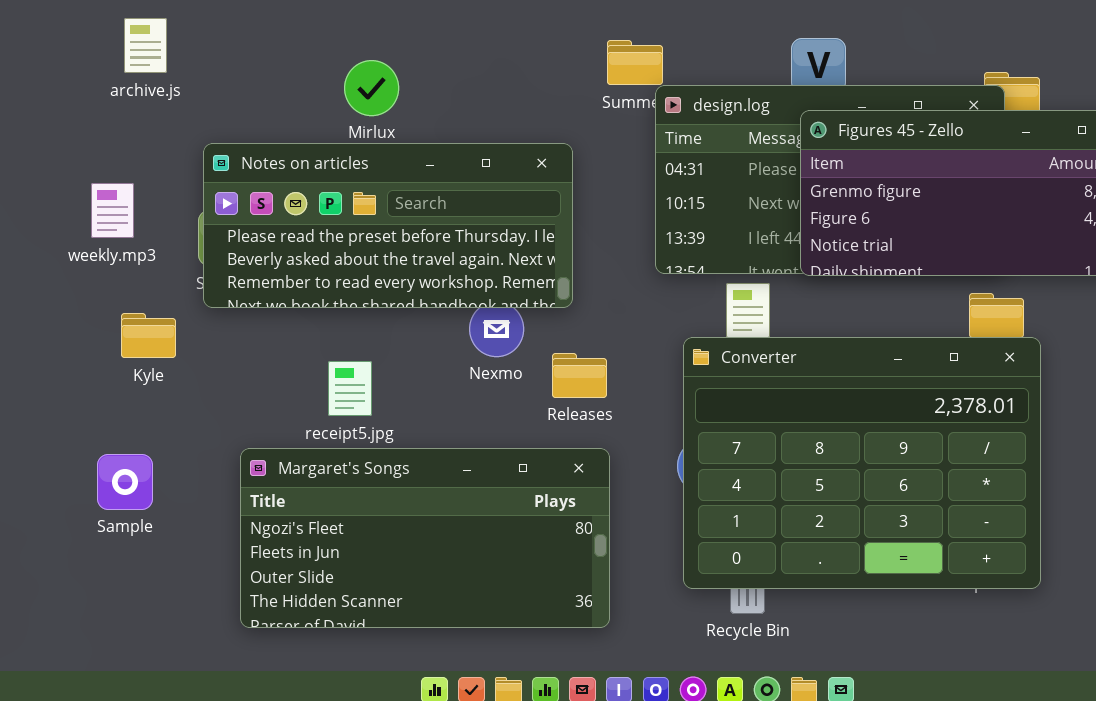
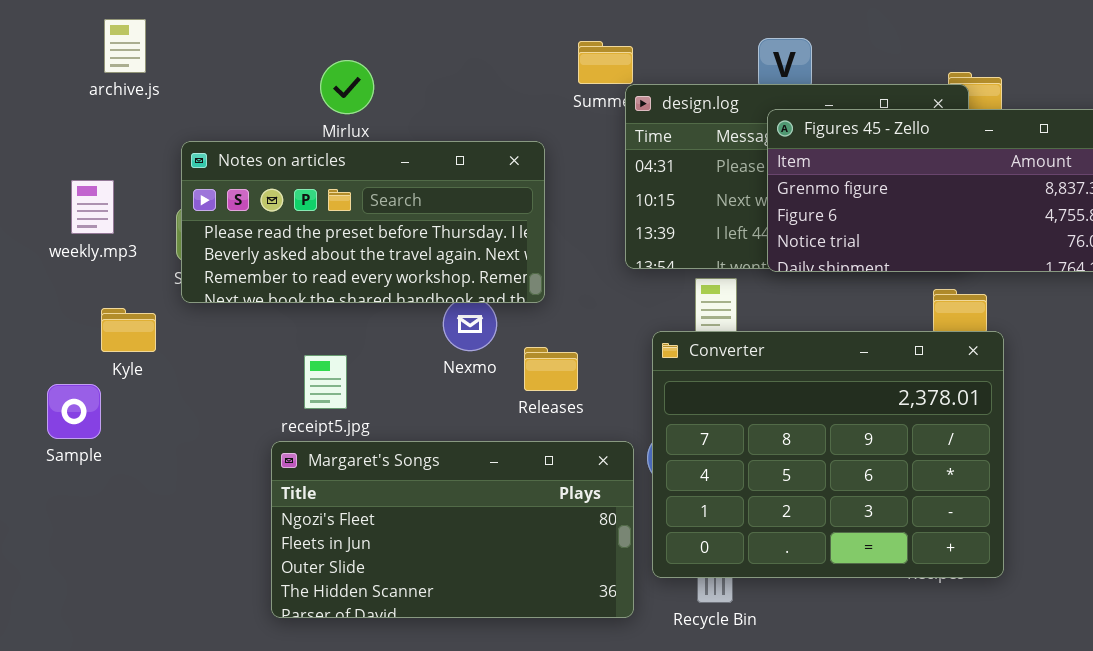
Margaret's Songs: [240,448,610,628] -> [271,441,634,618], moved
Sample: [97,454,153,510] -> [47,384,101,439], moved

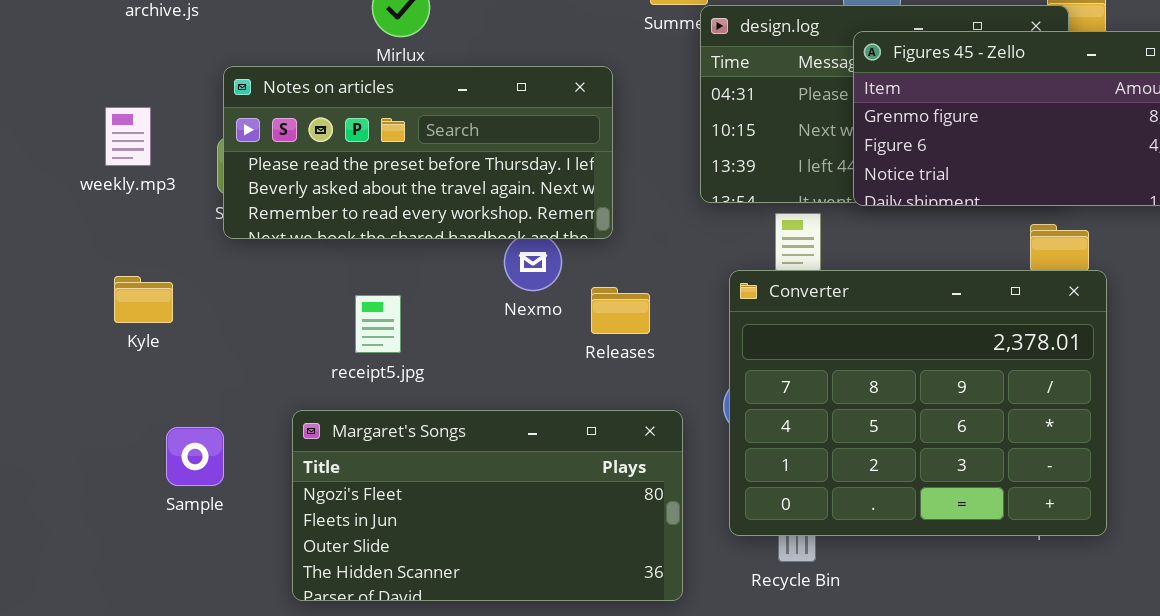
Kyle: [101,308,156,352] -> [114,276,173,323], moved
Sample: [47,384,101,439] -> [166,427,224,486], moved
Margaret's Songs: [271,441,634,618] -> [292,410,683,601], moved

